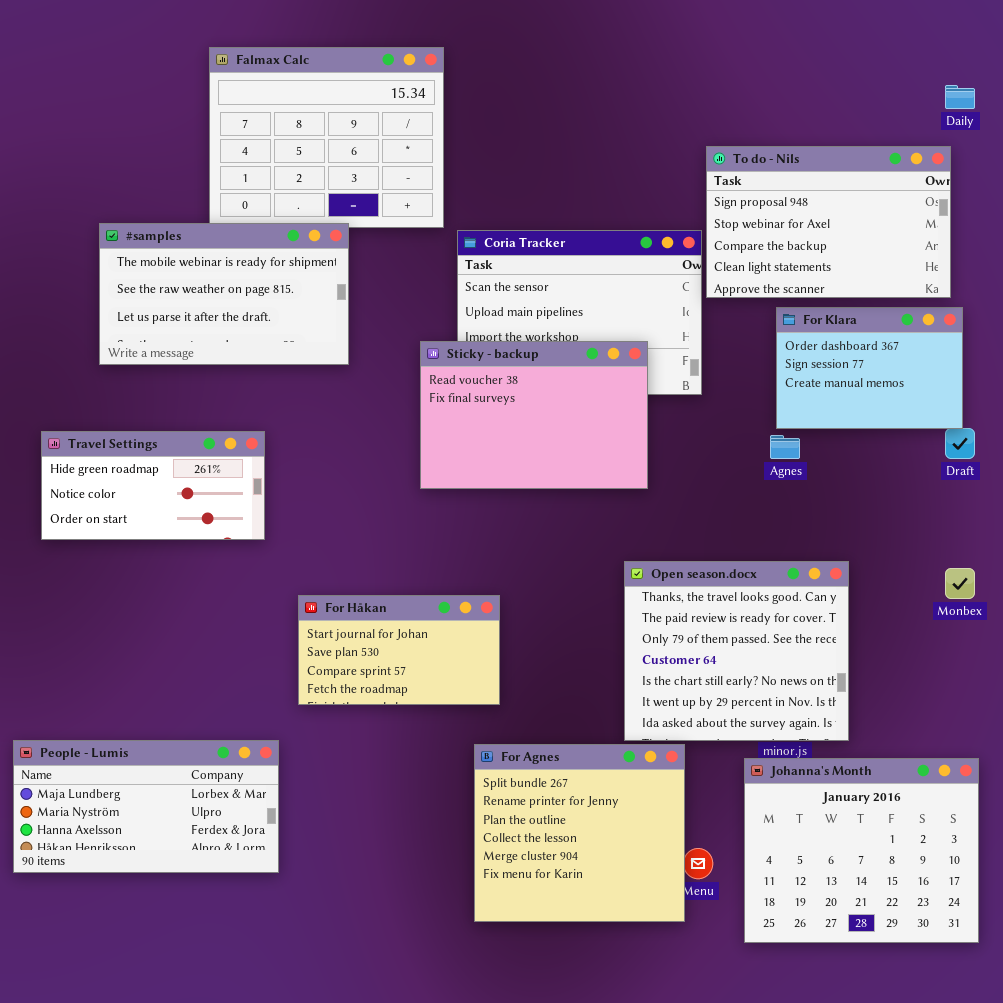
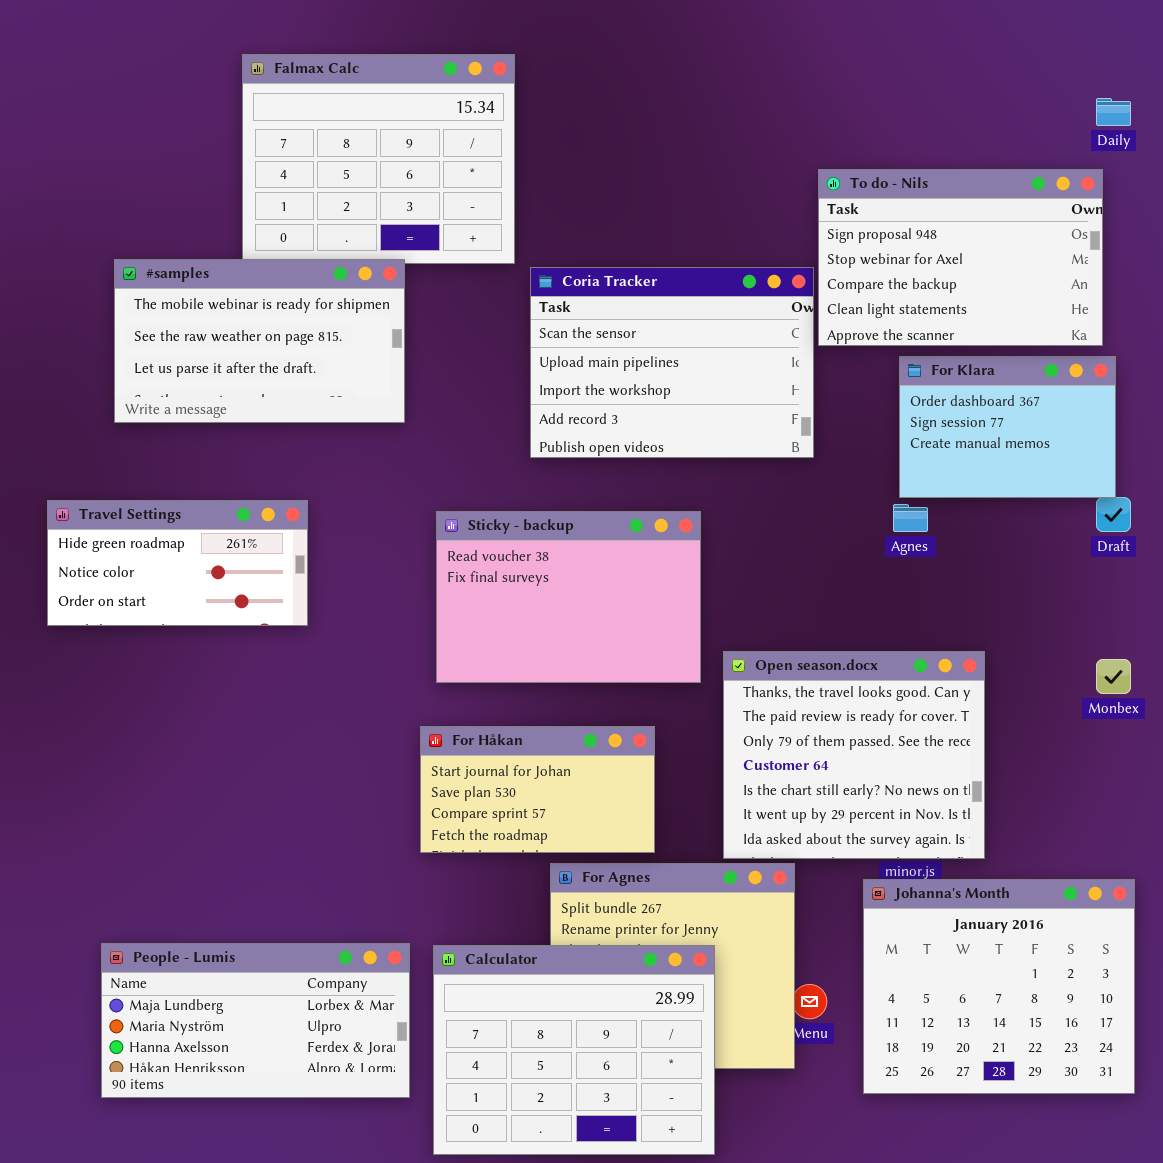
Sticky - backup: [420,341,648,489] -> [436,511,701,683], moved
For Håkan: [298,595,500,705] -> [420,726,655,853], moved
People - Lumis: [13,740,279,873] -> [101,943,410,1098], moved
Calculator: none -> [433,945,715,1155], opened

